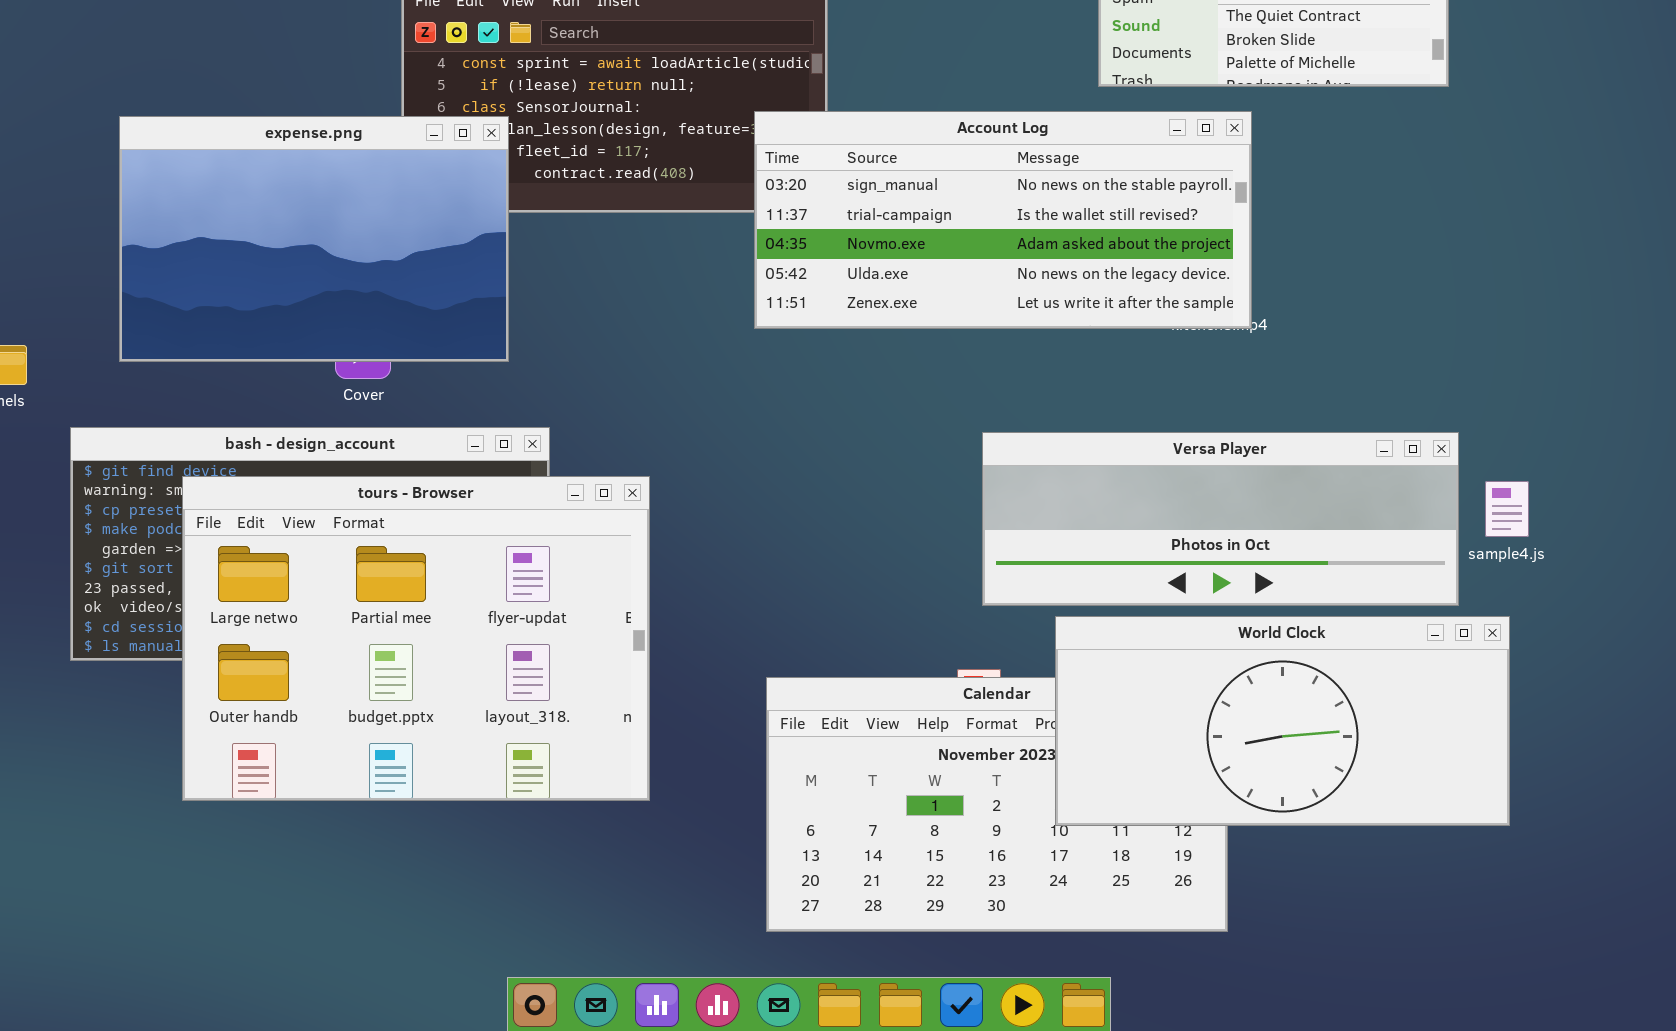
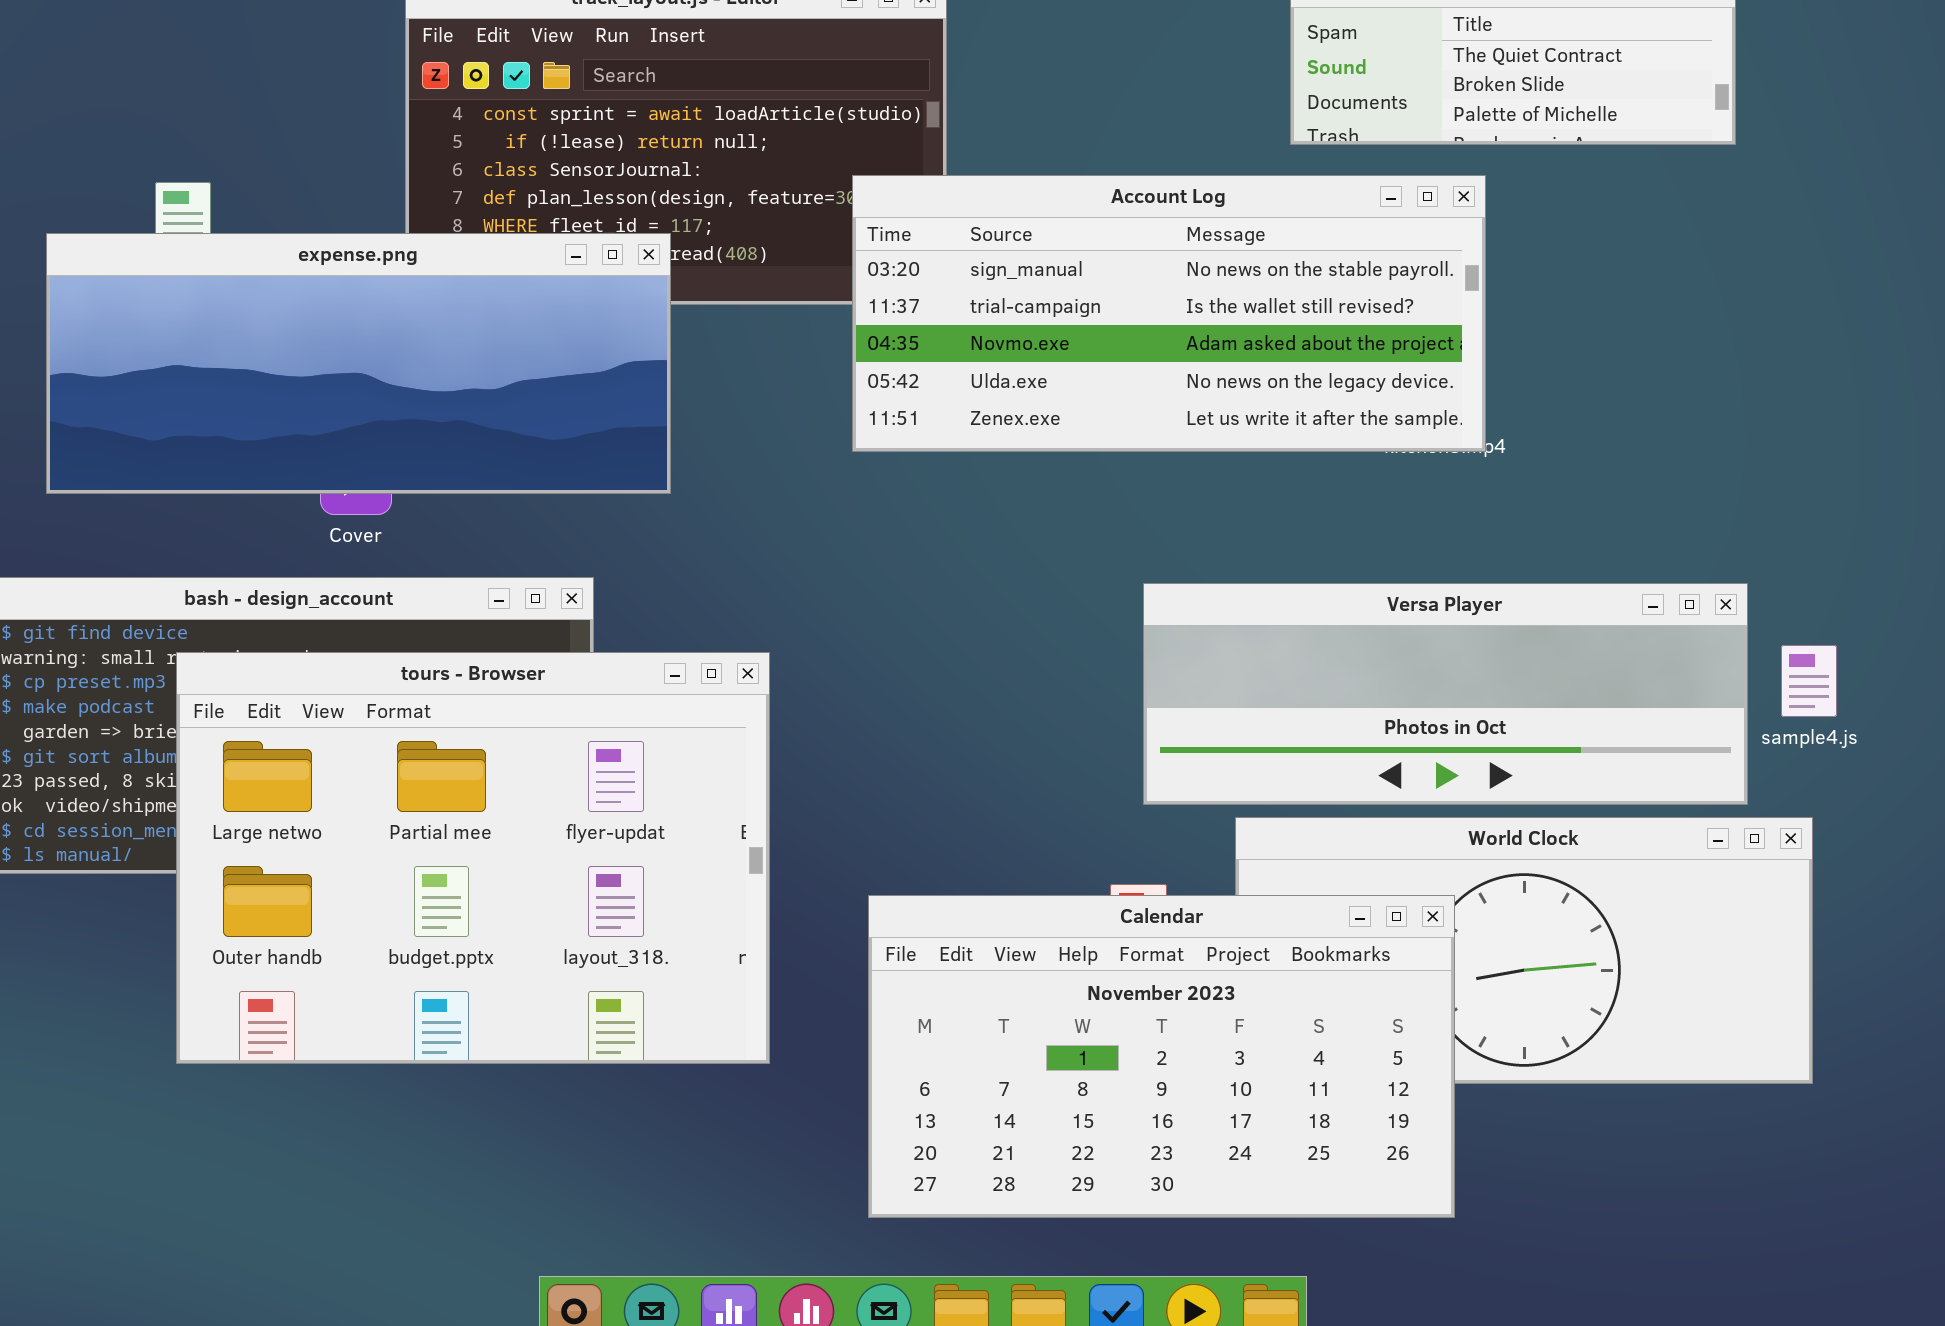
expense.png: [119,116,509,362] -> [46,233,671,494], resized
tours - Browser: [182,476,650,801] -> [176,652,770,1064], moved
Calendar: [766,677,1228,932] -> [868,895,1455,1218], raised

